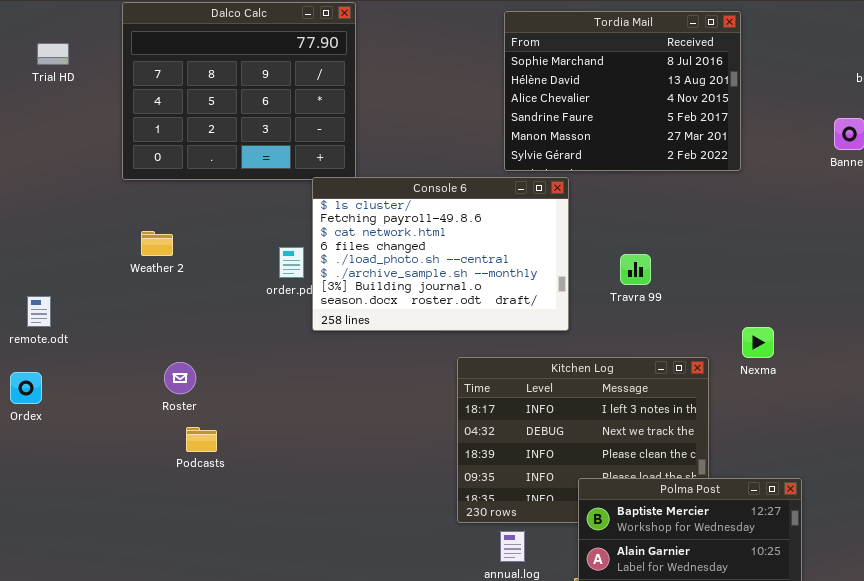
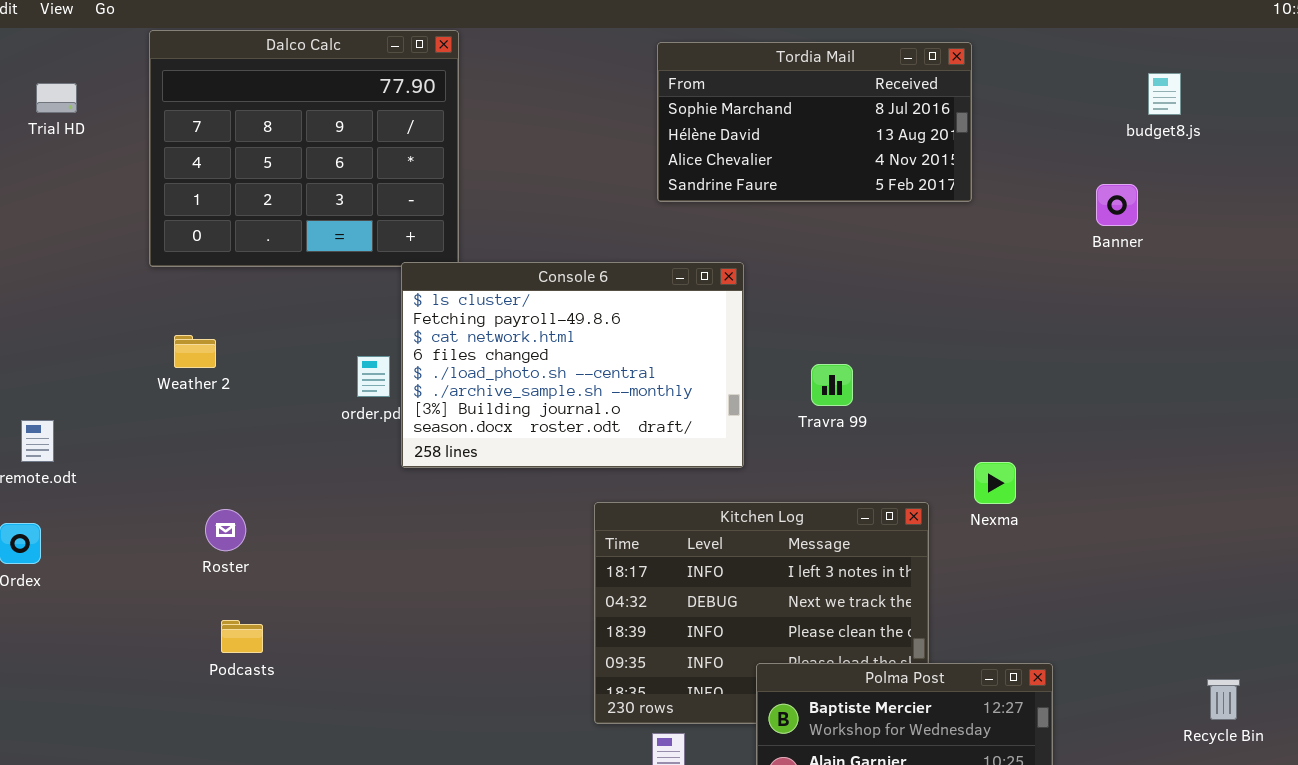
Tordia Mail: [504,11,741,171] -> [657,42,972,202], resized
Podcasts: [186,427,217,452] -> [221,620,263,653], moved

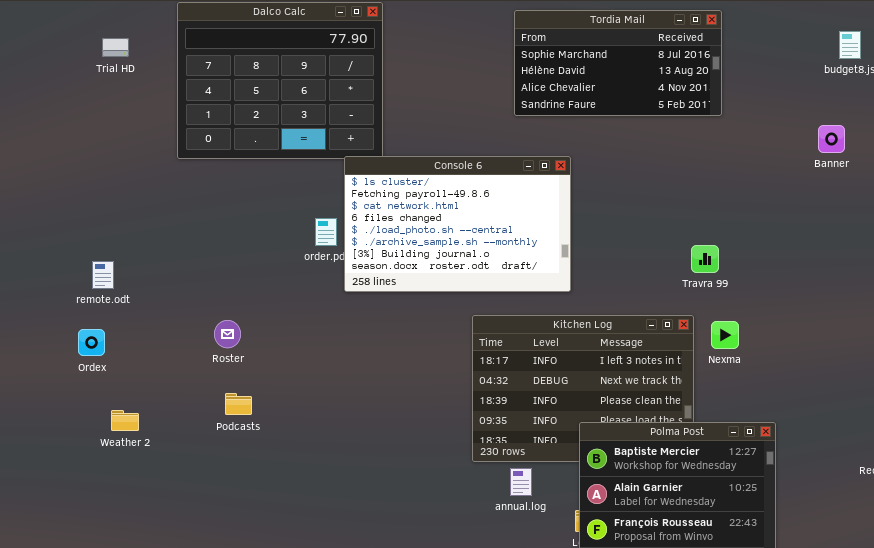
Banner: [1096,184,1138,226] -> [818,125,845,153], moved
Weather 2: [174,335,216,368] -> [111,410,139,431], moved
Travra 99: [811,364,853,406] -> [691,245,719,273], moved
Nexma: [974,462,1016,504] -> [711,321,739,349], moved

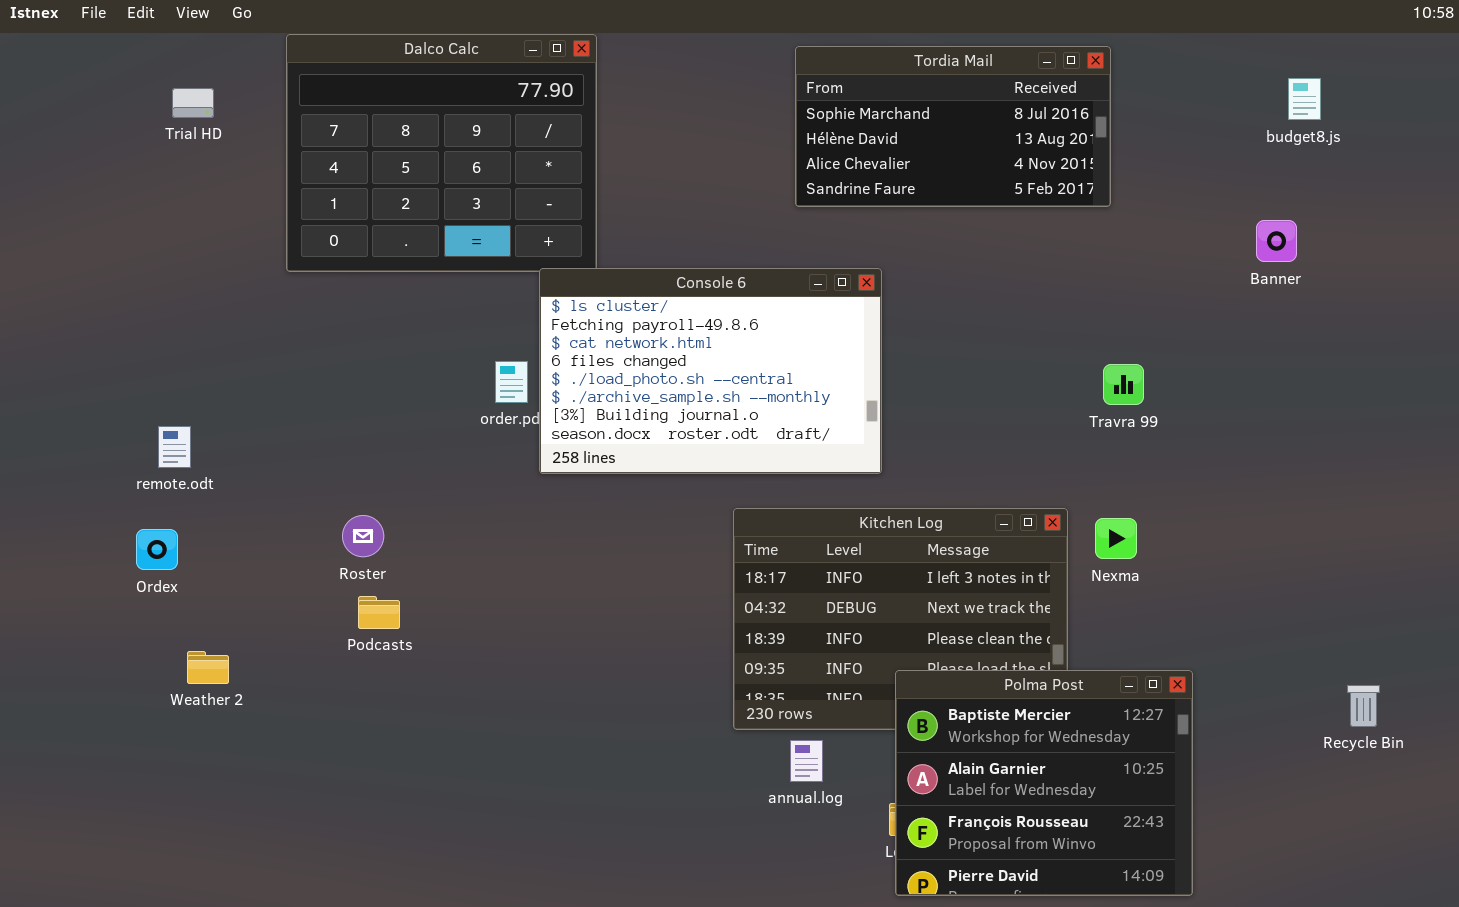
Travra 99: [691,245,719,273] -> [1103,364,1144,405], moved
Podcasts: [225,393,252,415] -> [358,596,400,629], moved

